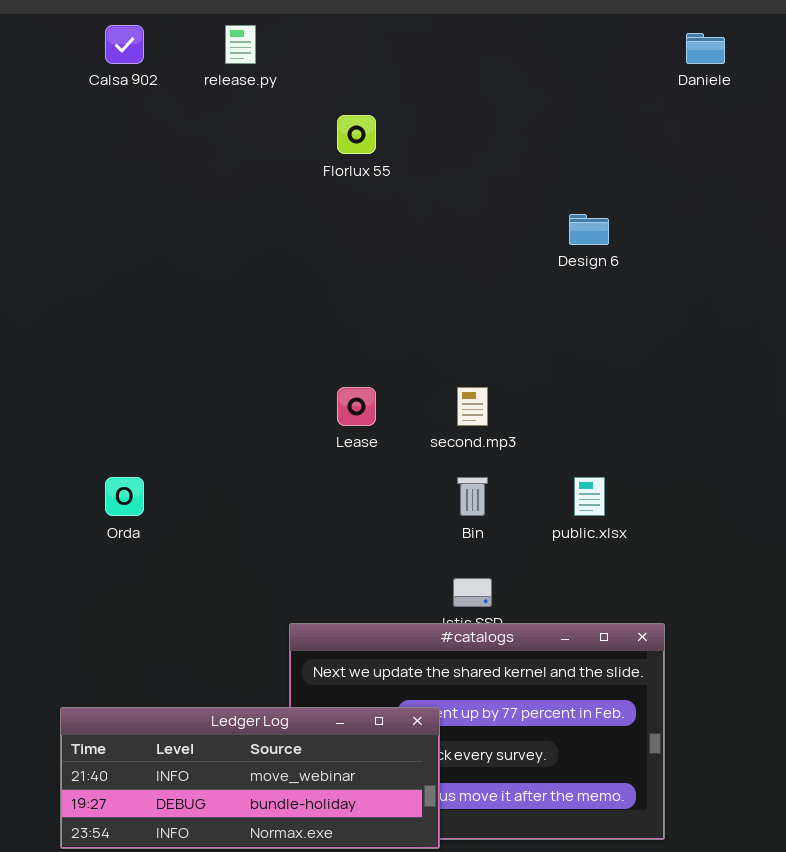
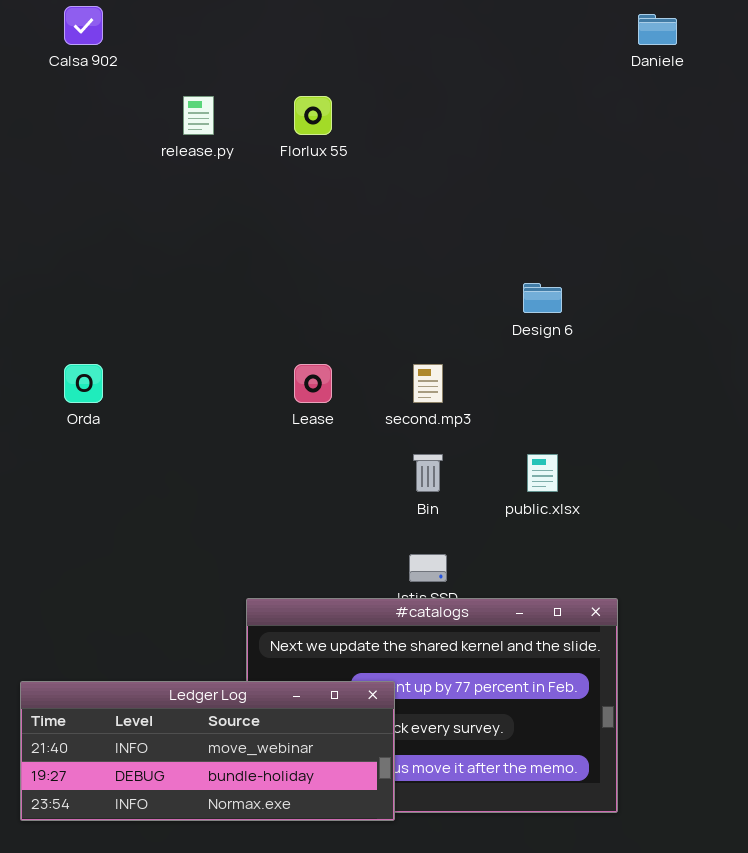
release.py: [225,25,256,64] -> [183,96,214,135], moved
Design 6: [569,214,609,245] -> [523,283,562,313], moved
Orda: [105,477,144,516] -> [64,364,103,403], moved

